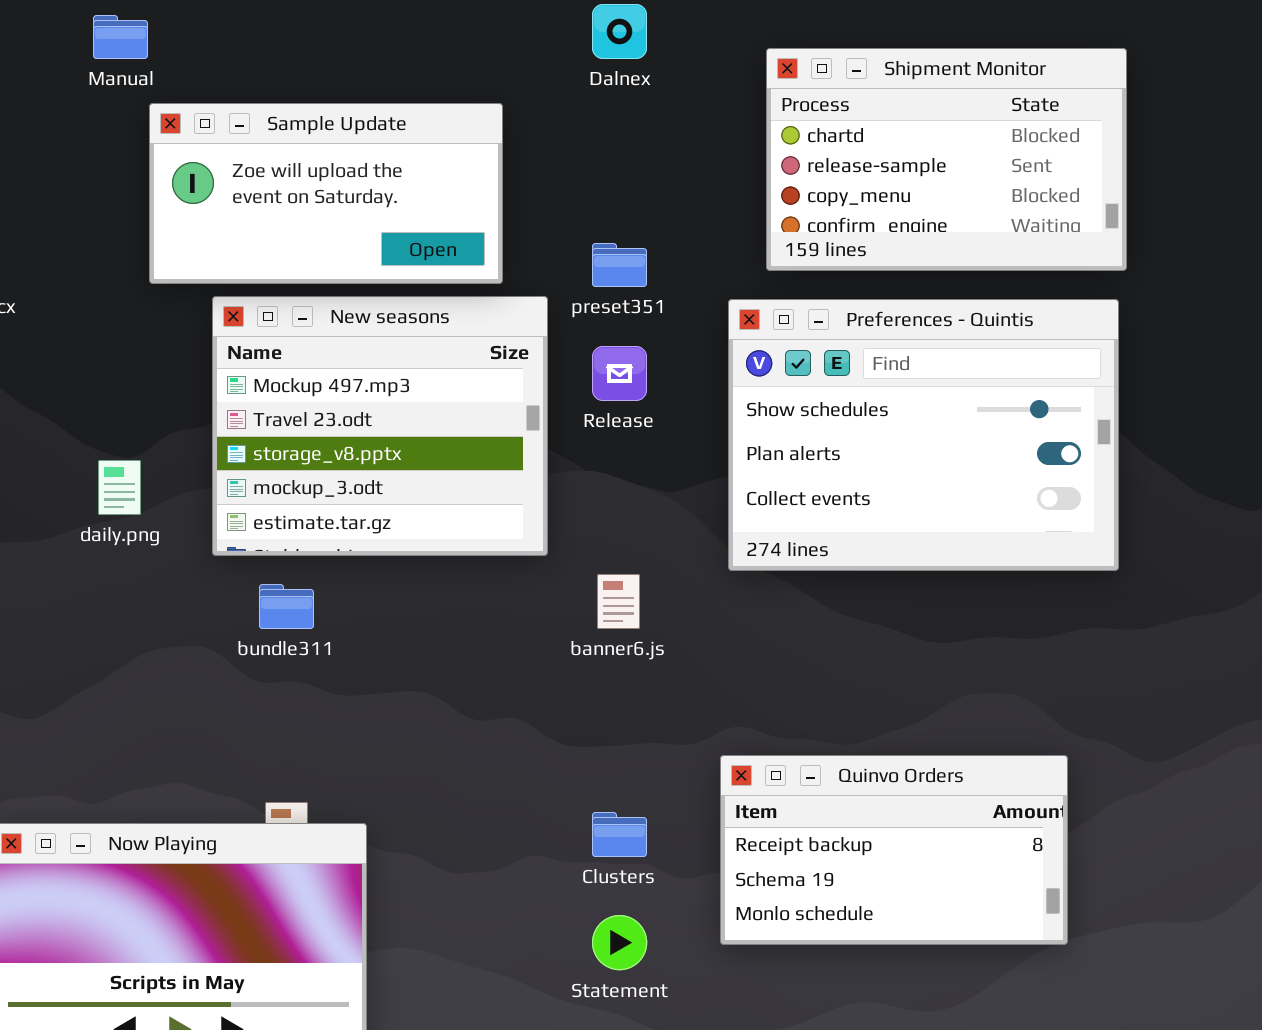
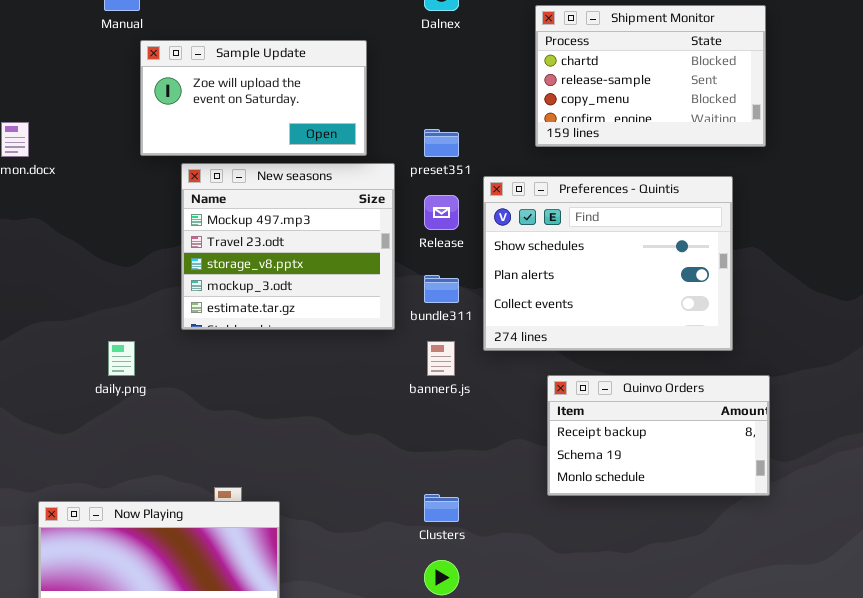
Preferences - Quintis: [728,299,1119,571] -> [483,176,733,351], moved
daily.png: [98,460,141,515] -> [108,341,135,376], moved
bundle311: [259,584,314,629] -> [424,275,459,303], moved
Quinvo Orders: [720,755,1068,945] -> [547,375,770,496], moved

